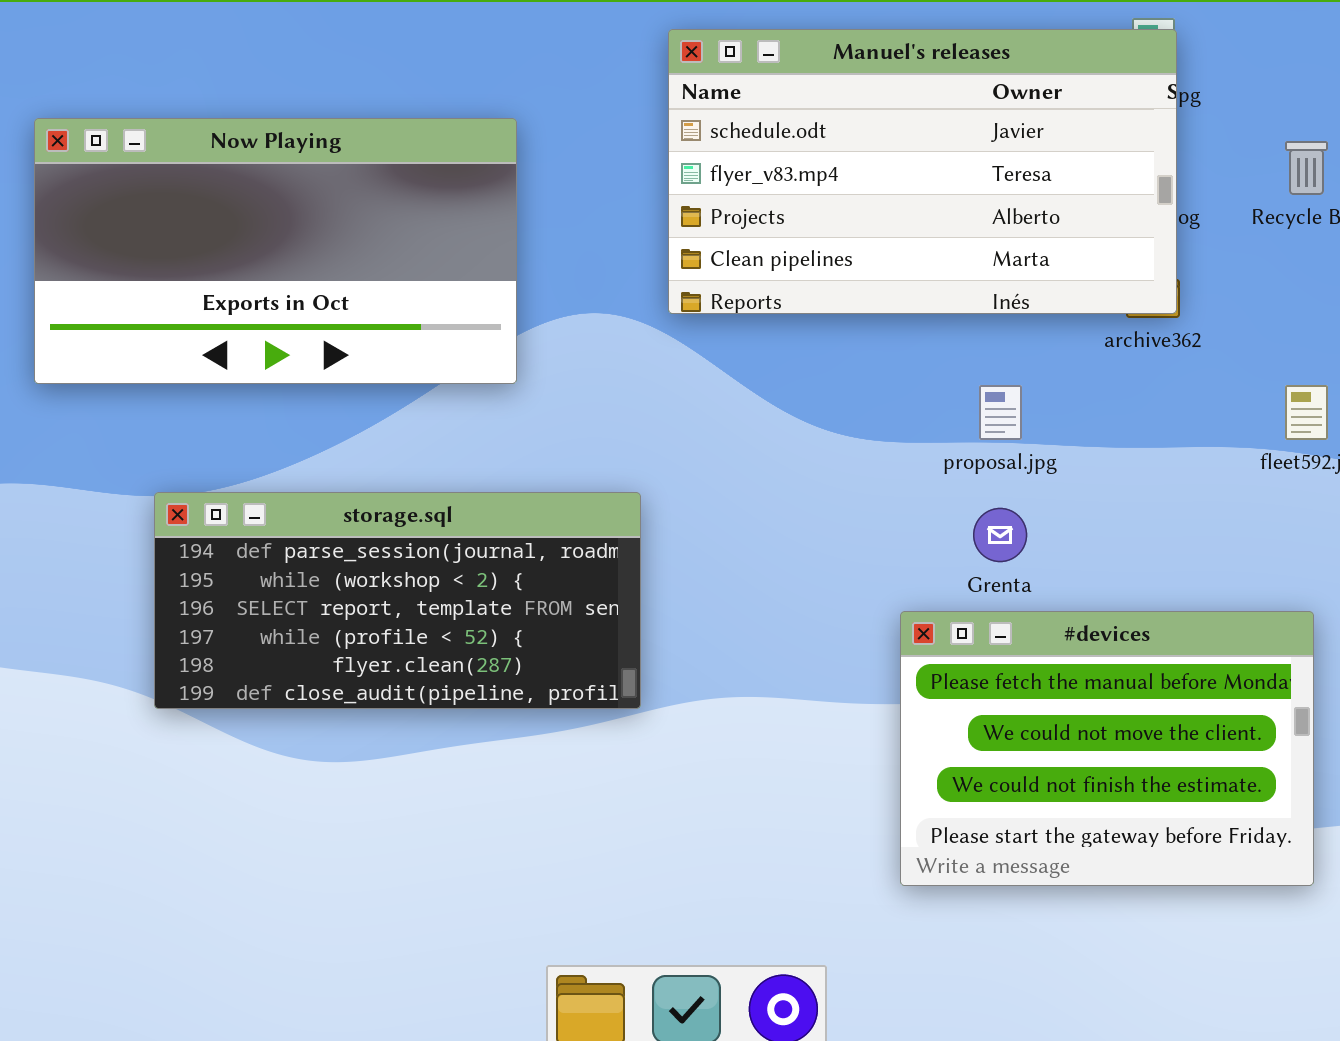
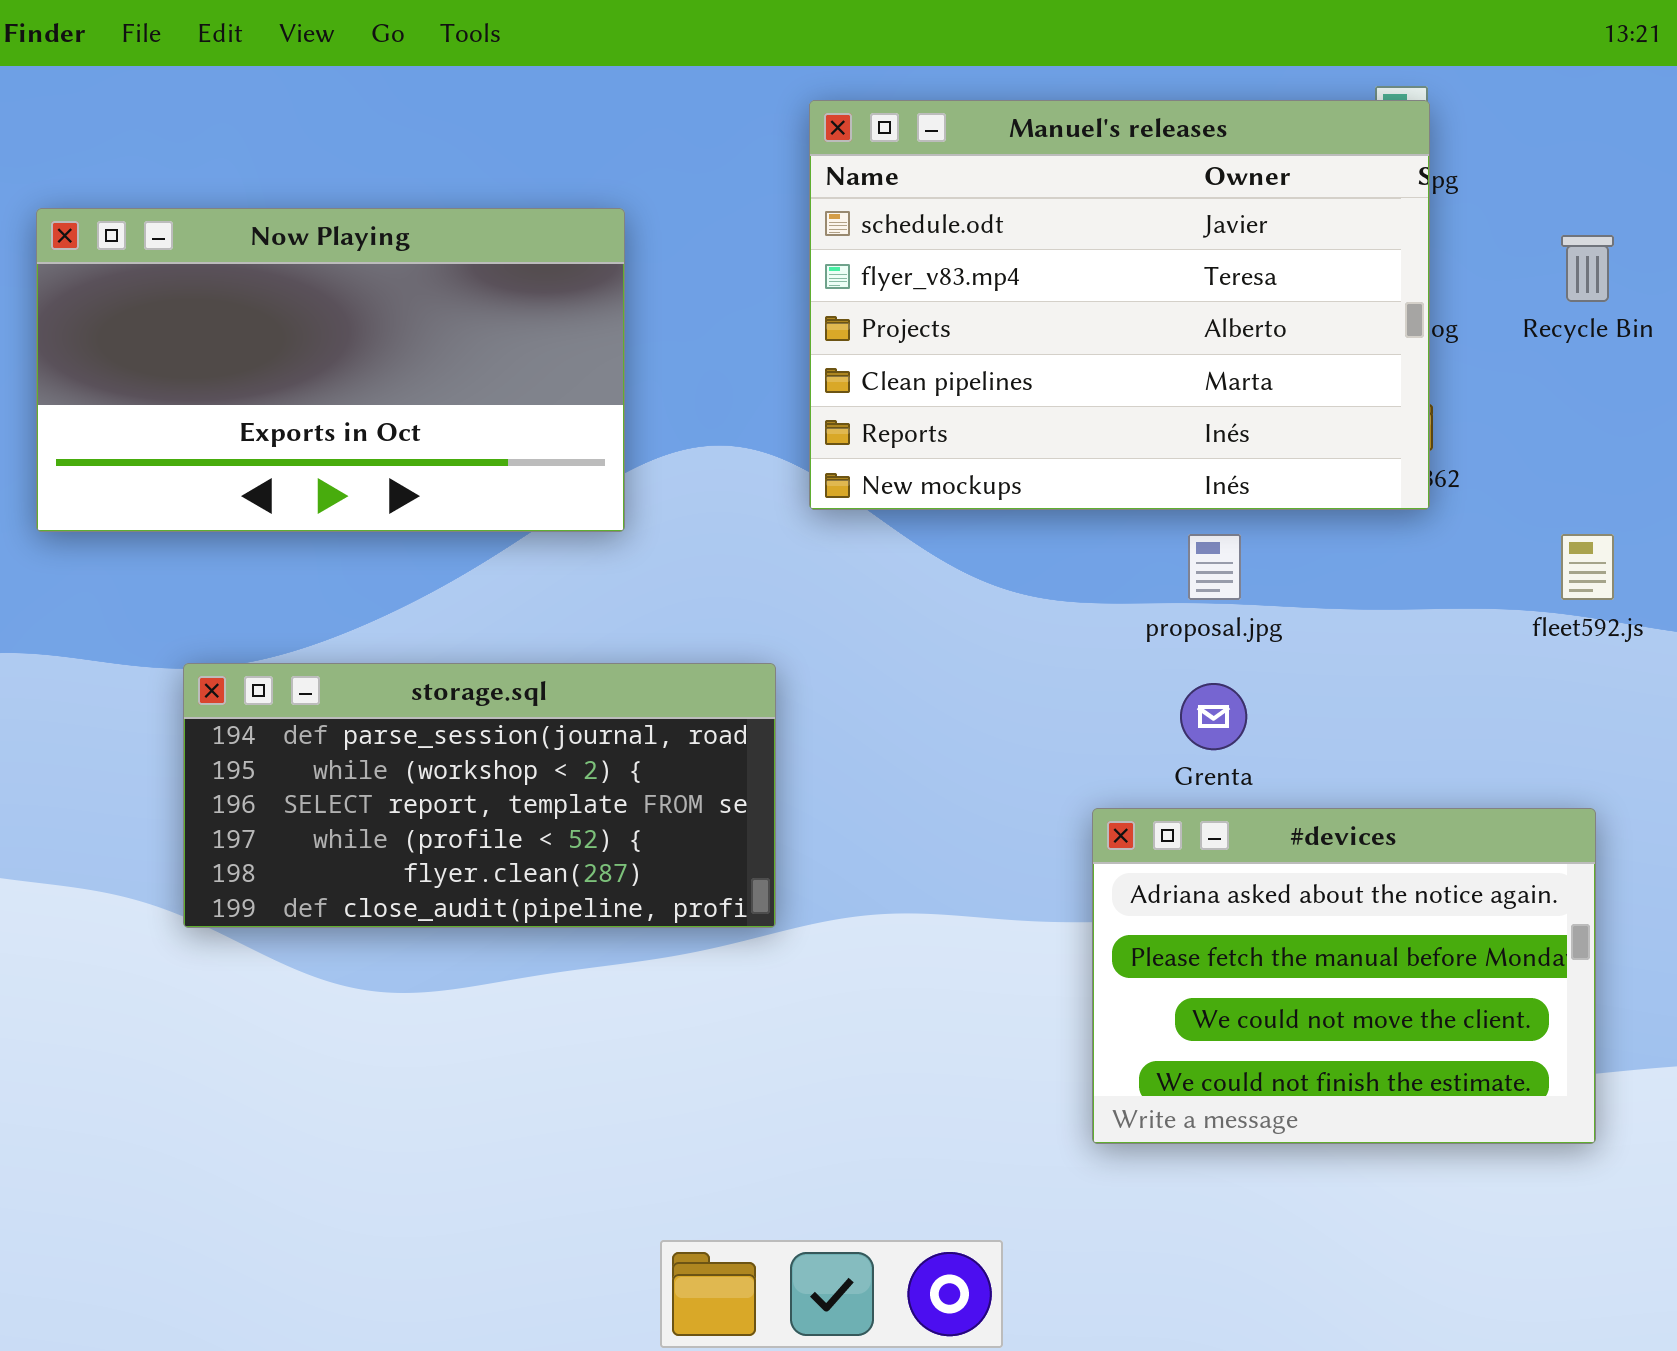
Manuel's releases: [668,29,1177,314] -> [809,100,1430,510], resized
#devices: [900,611,1314,886] -> [1092,808,1596,1144], scrolled up 1 row

